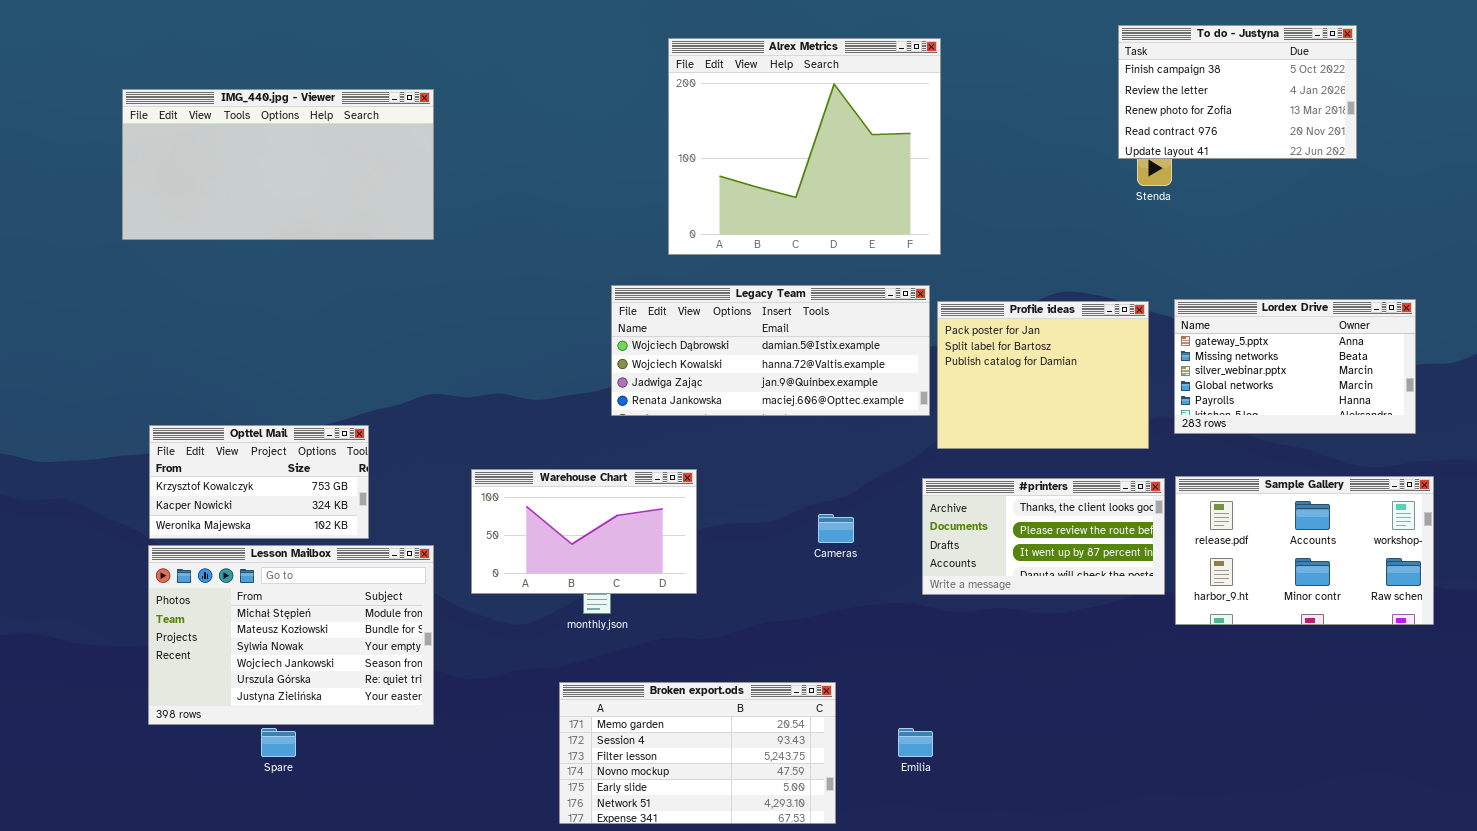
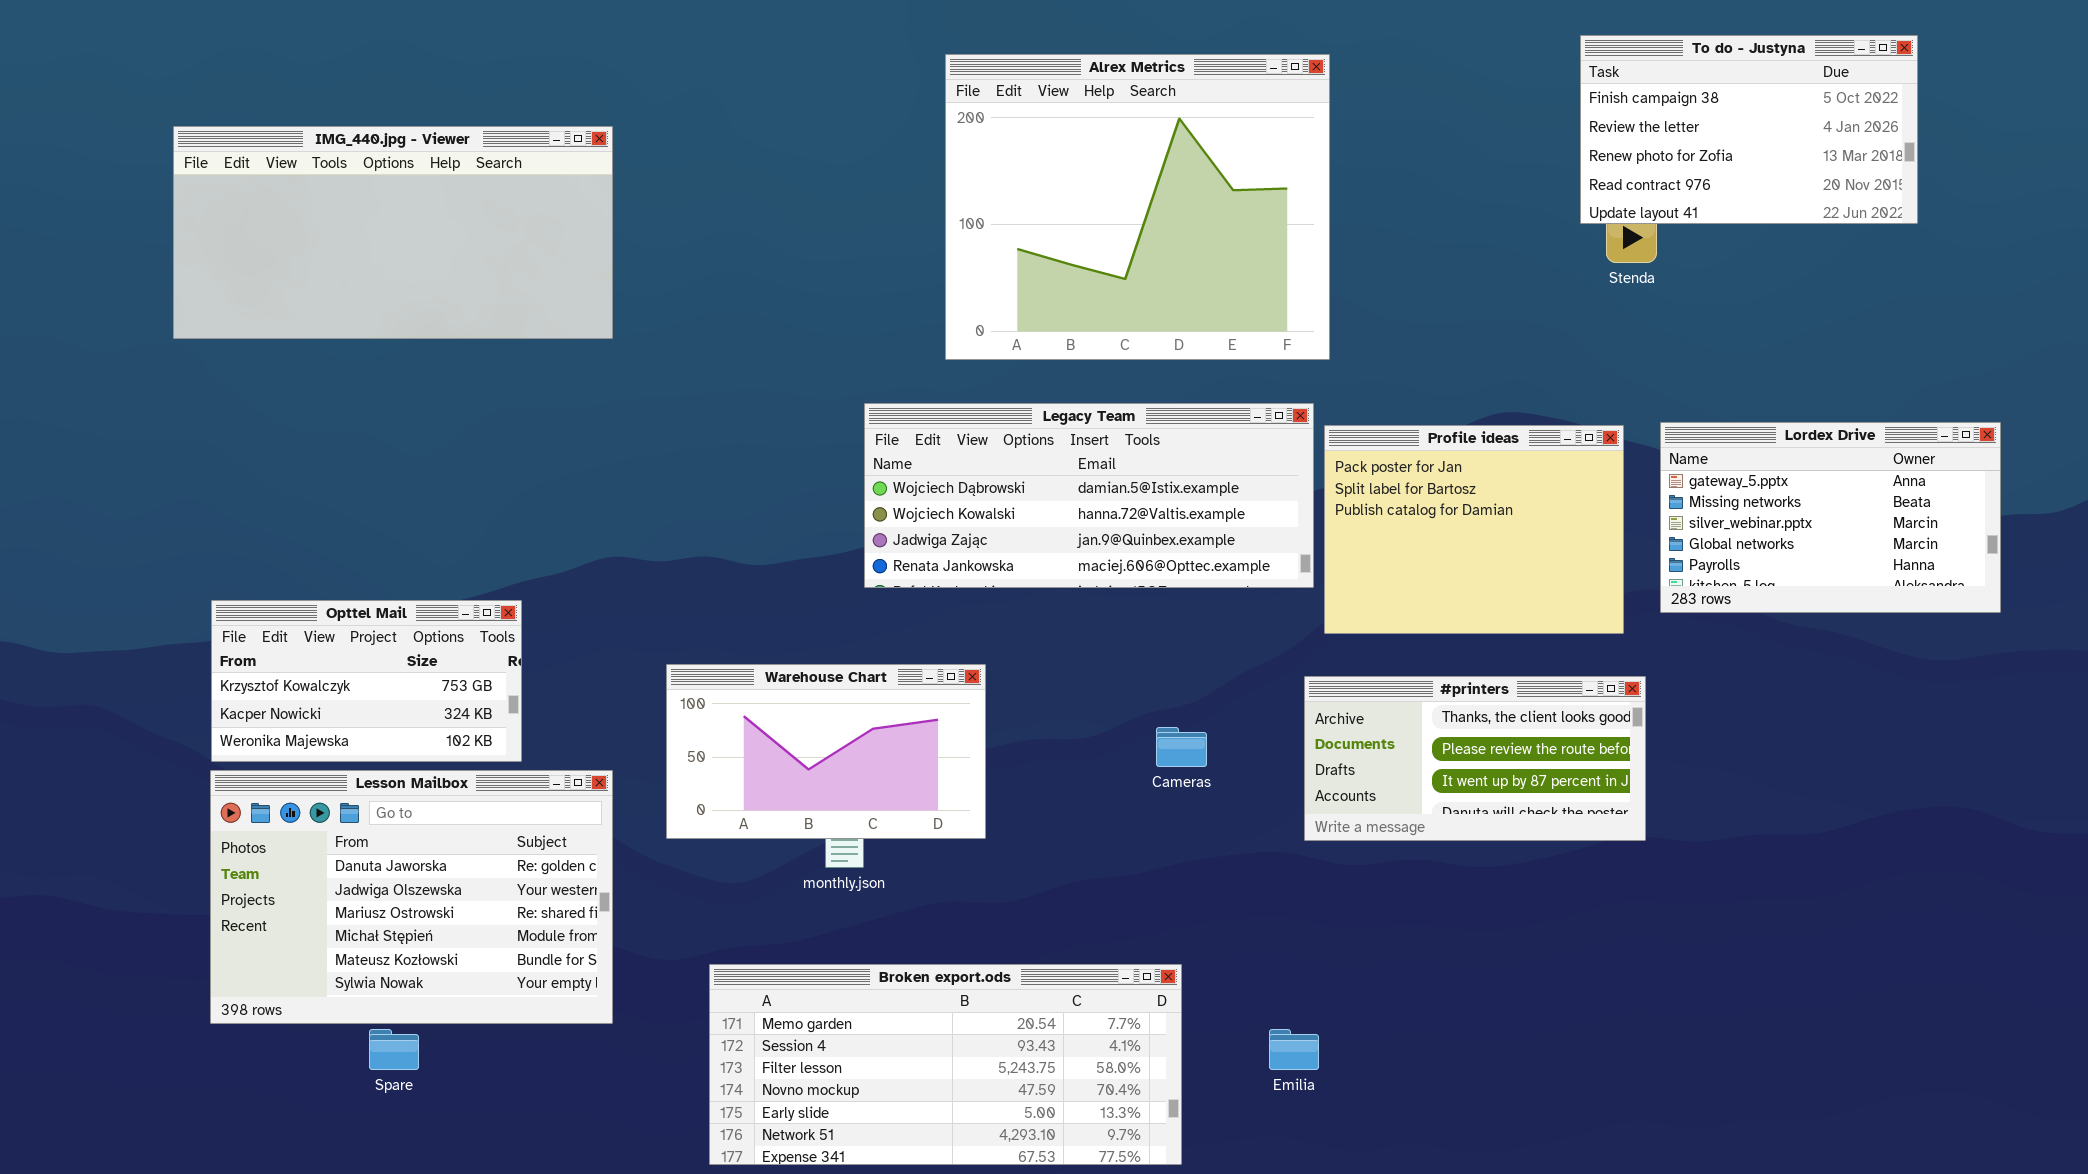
Sample Gallery: [1175,476,1434,625] -> none, closed
Lesson Mailbox: [148,545,434,725] -> [210,770,613,1024], scrolled up 3 rows
Broken export.ods: [559,682,836,824] -> [709,964,1182,1165], resized

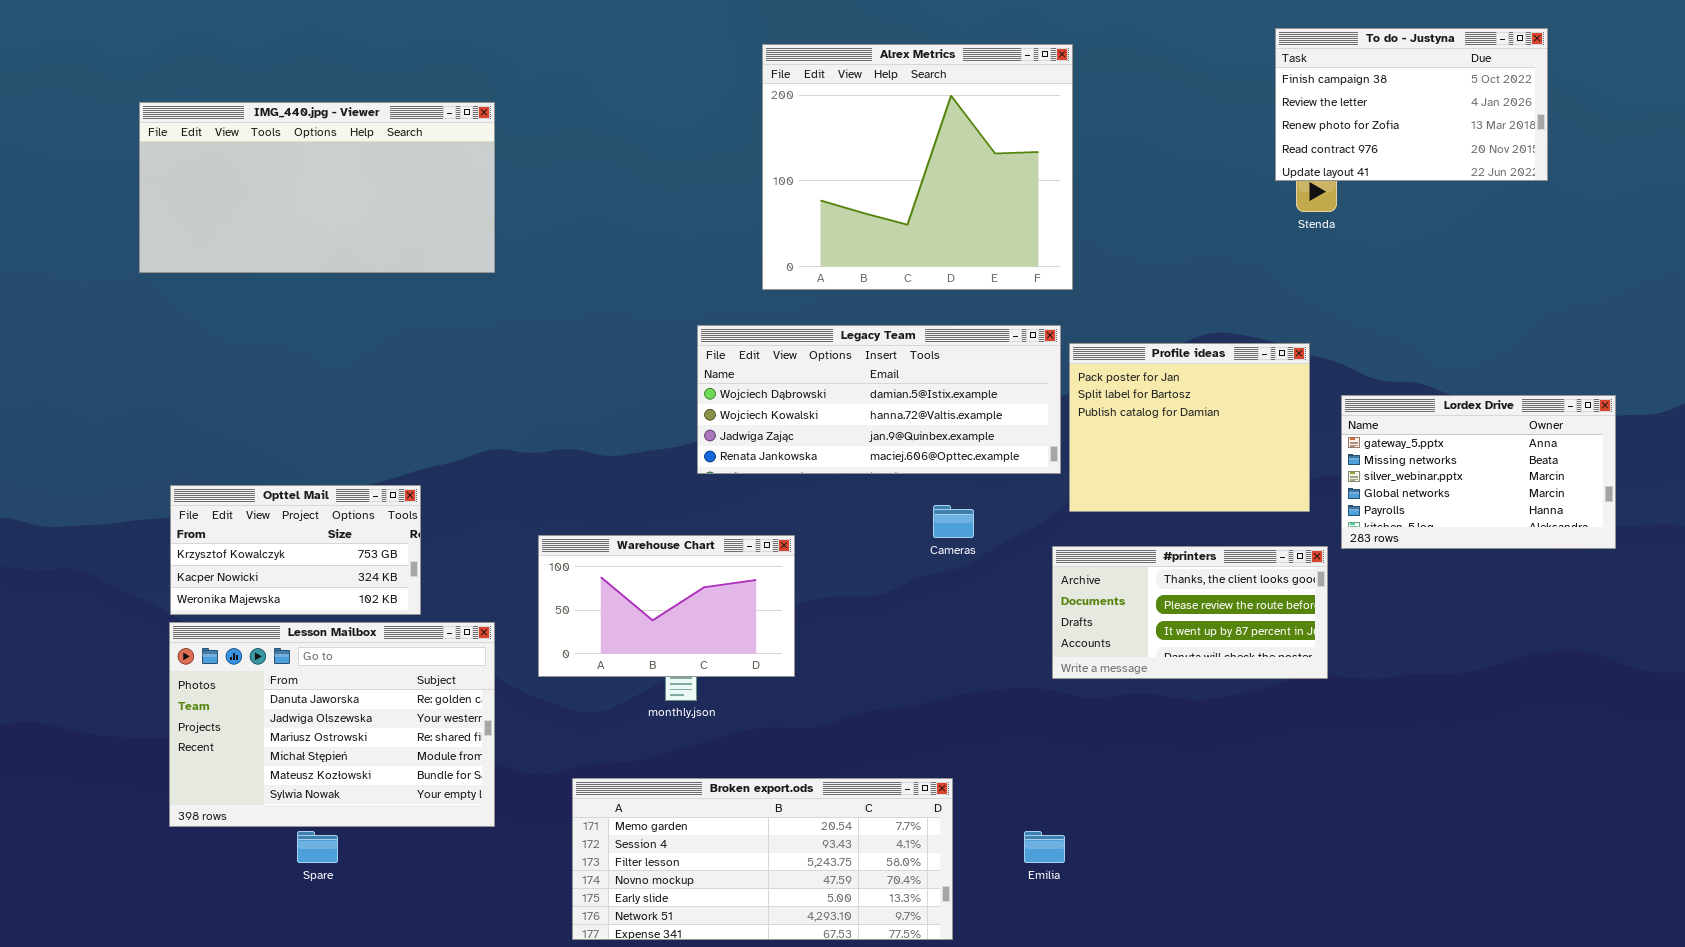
Lordex Drive: [1660,422,2001,613] -> [1341,395,1616,549], moved
Cameras: [1156,727,1207,767] -> [933,505,974,538], moved

